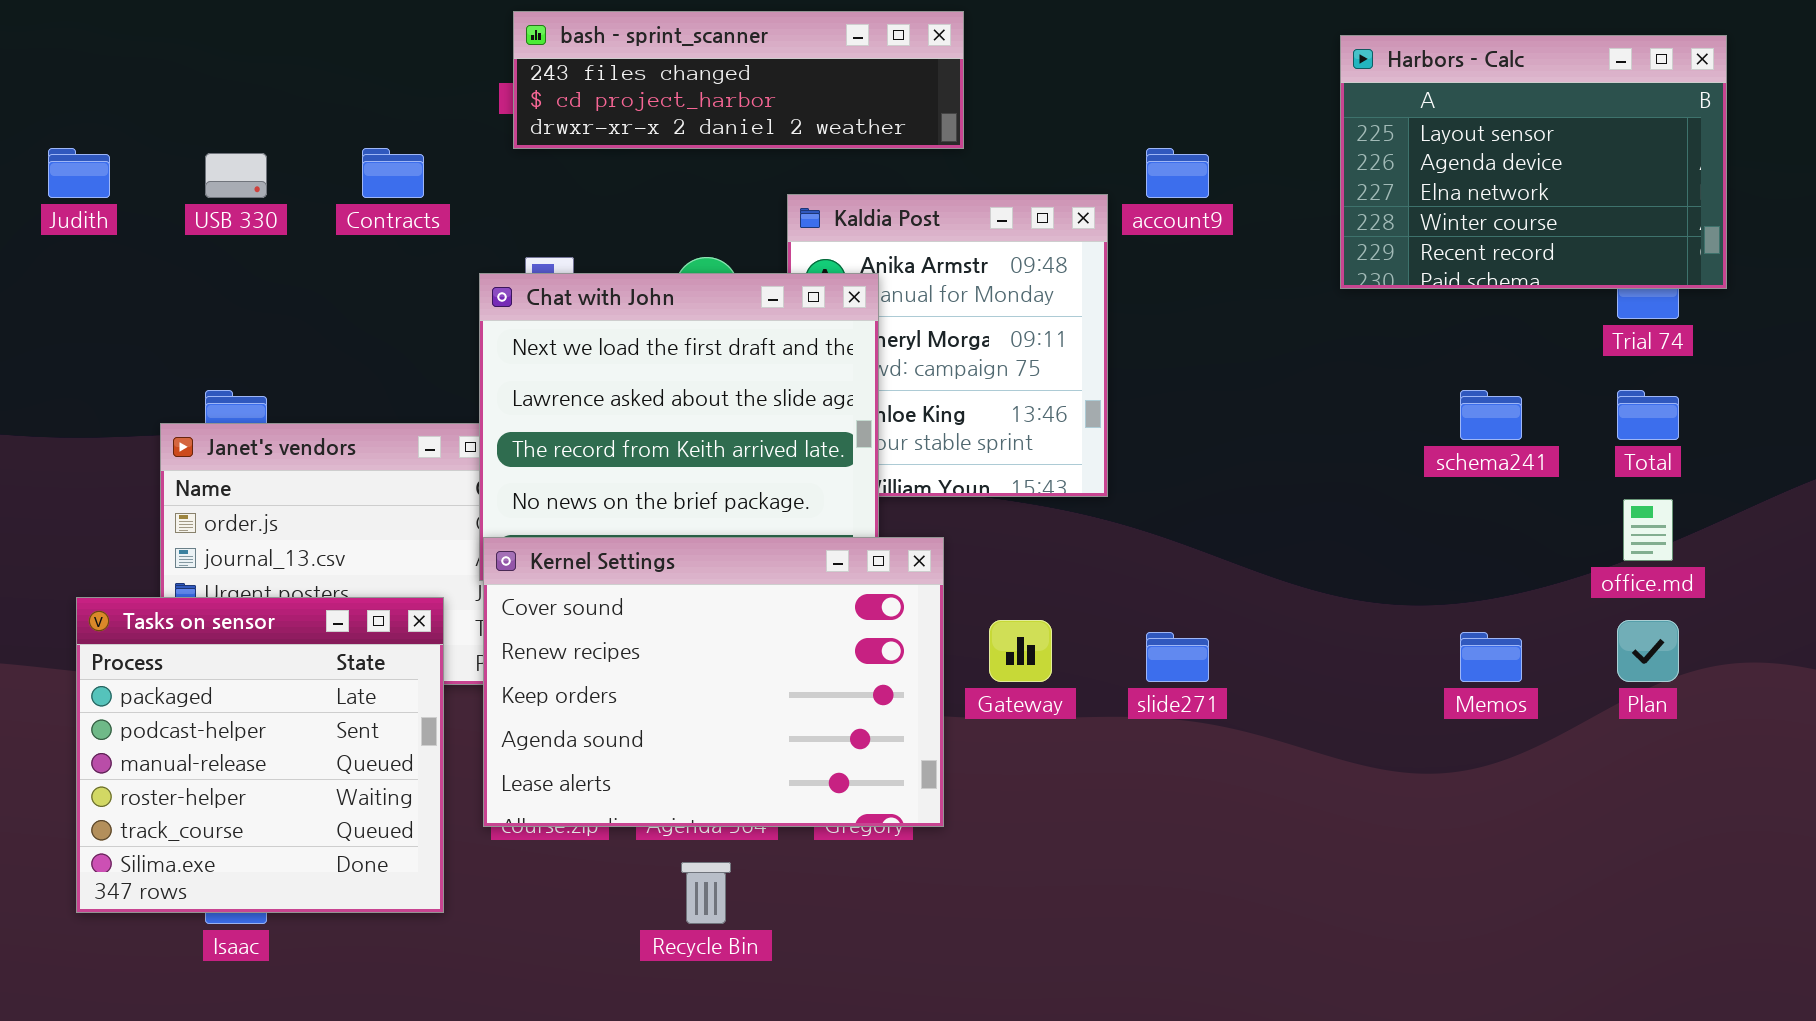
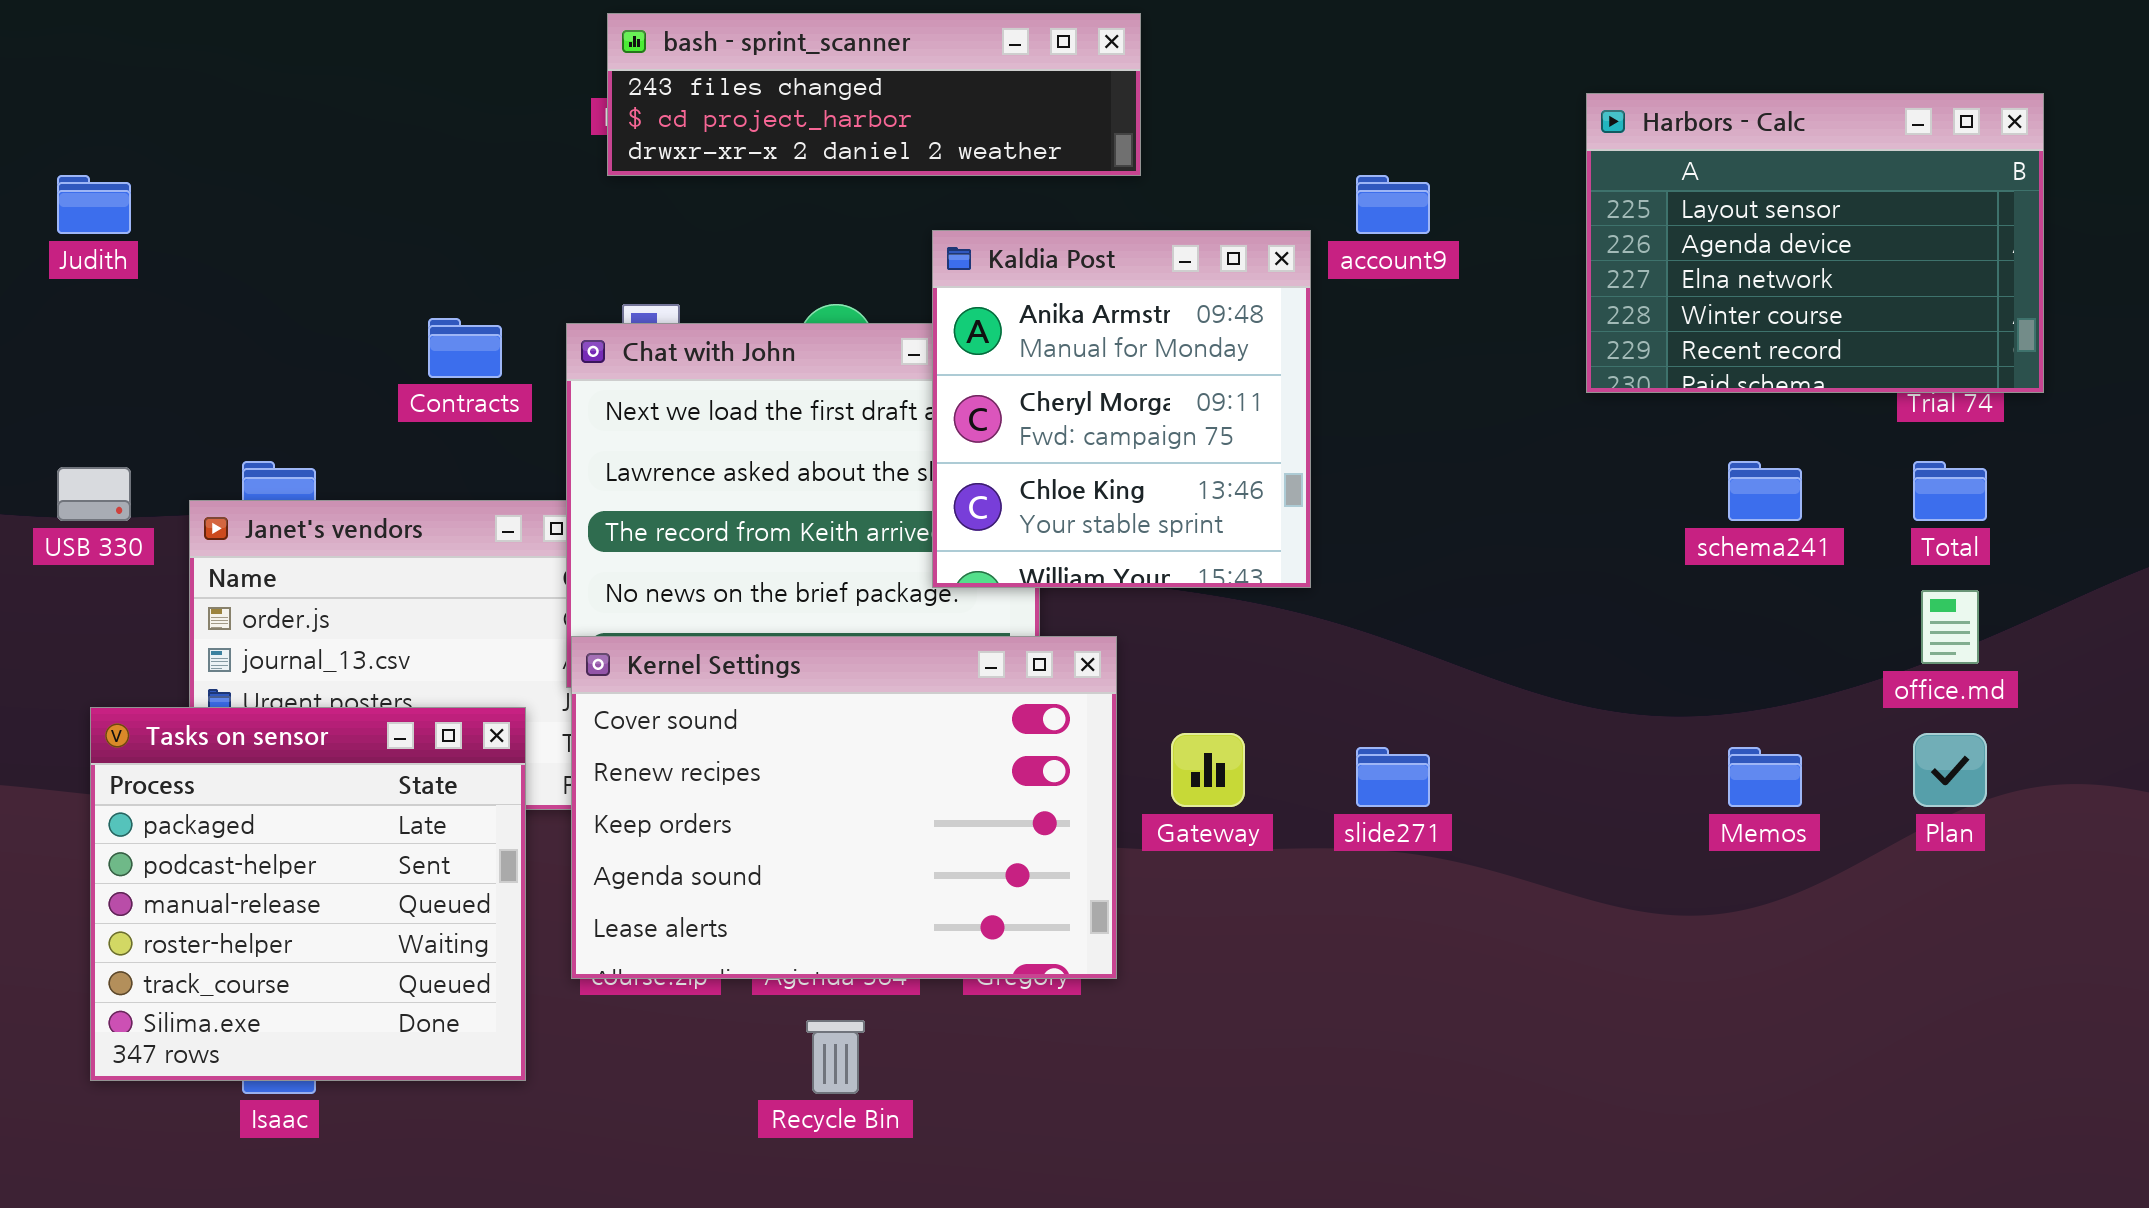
Harbors - Calc: [1340,35,1727,289] -> [1586,93,2044,393], moved
Contracts: [362,148,424,198] -> [428,318,502,378], moved
USB 330: [205,153,267,198] -> [57,467,131,521], moved
Kaldia Post: [787,194,1108,497] -> [932,230,1311,588], raised

